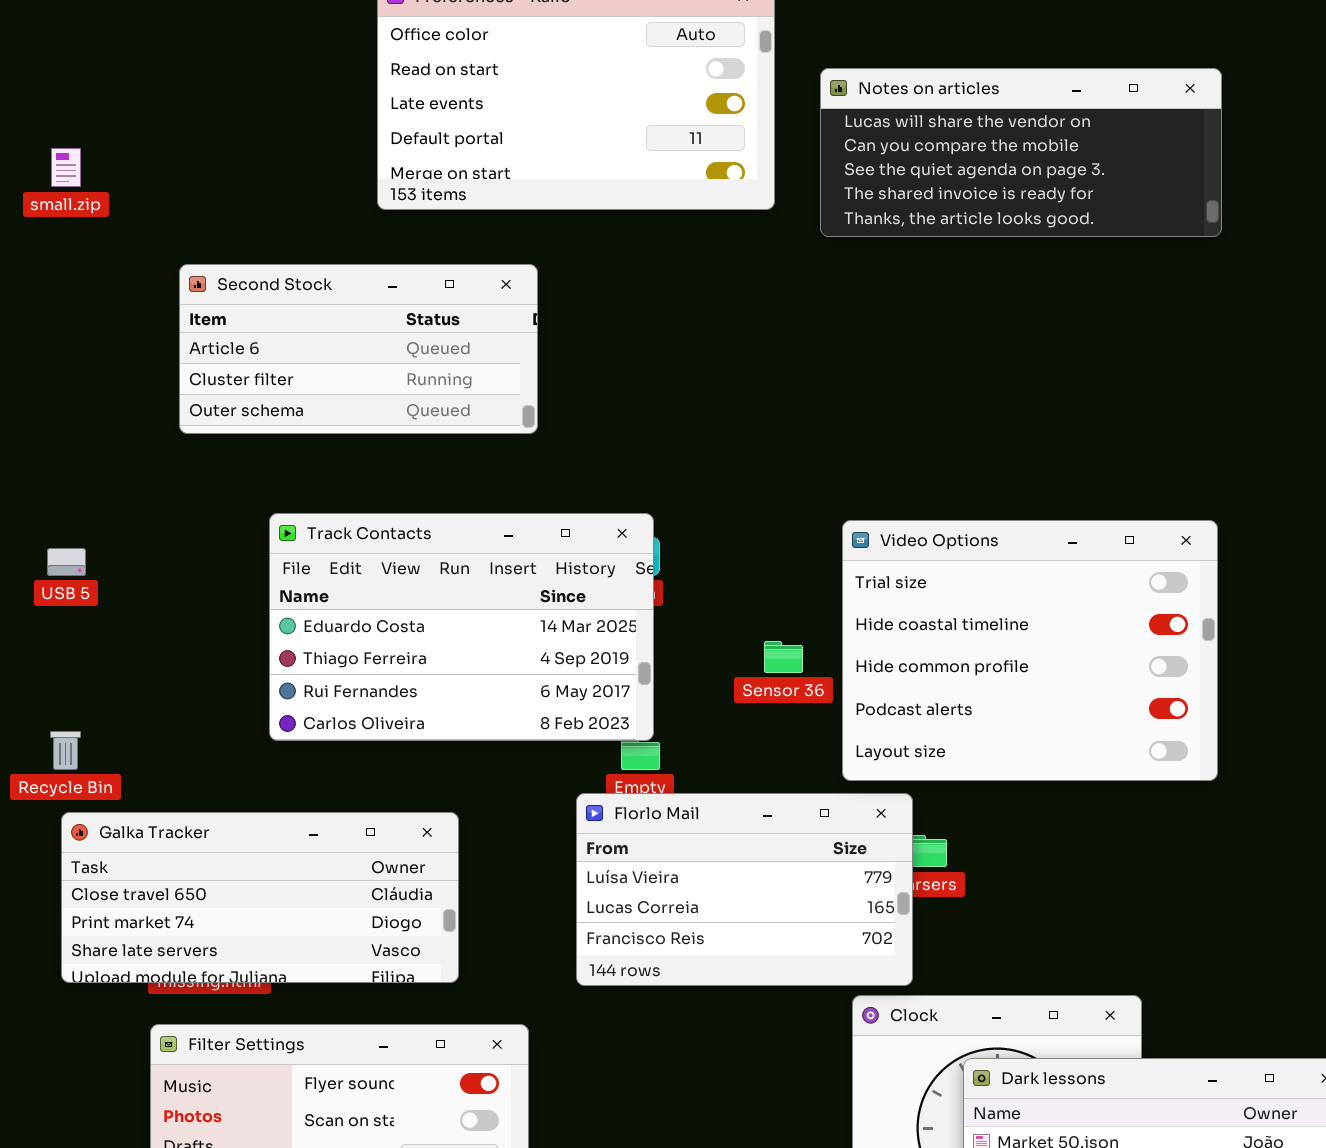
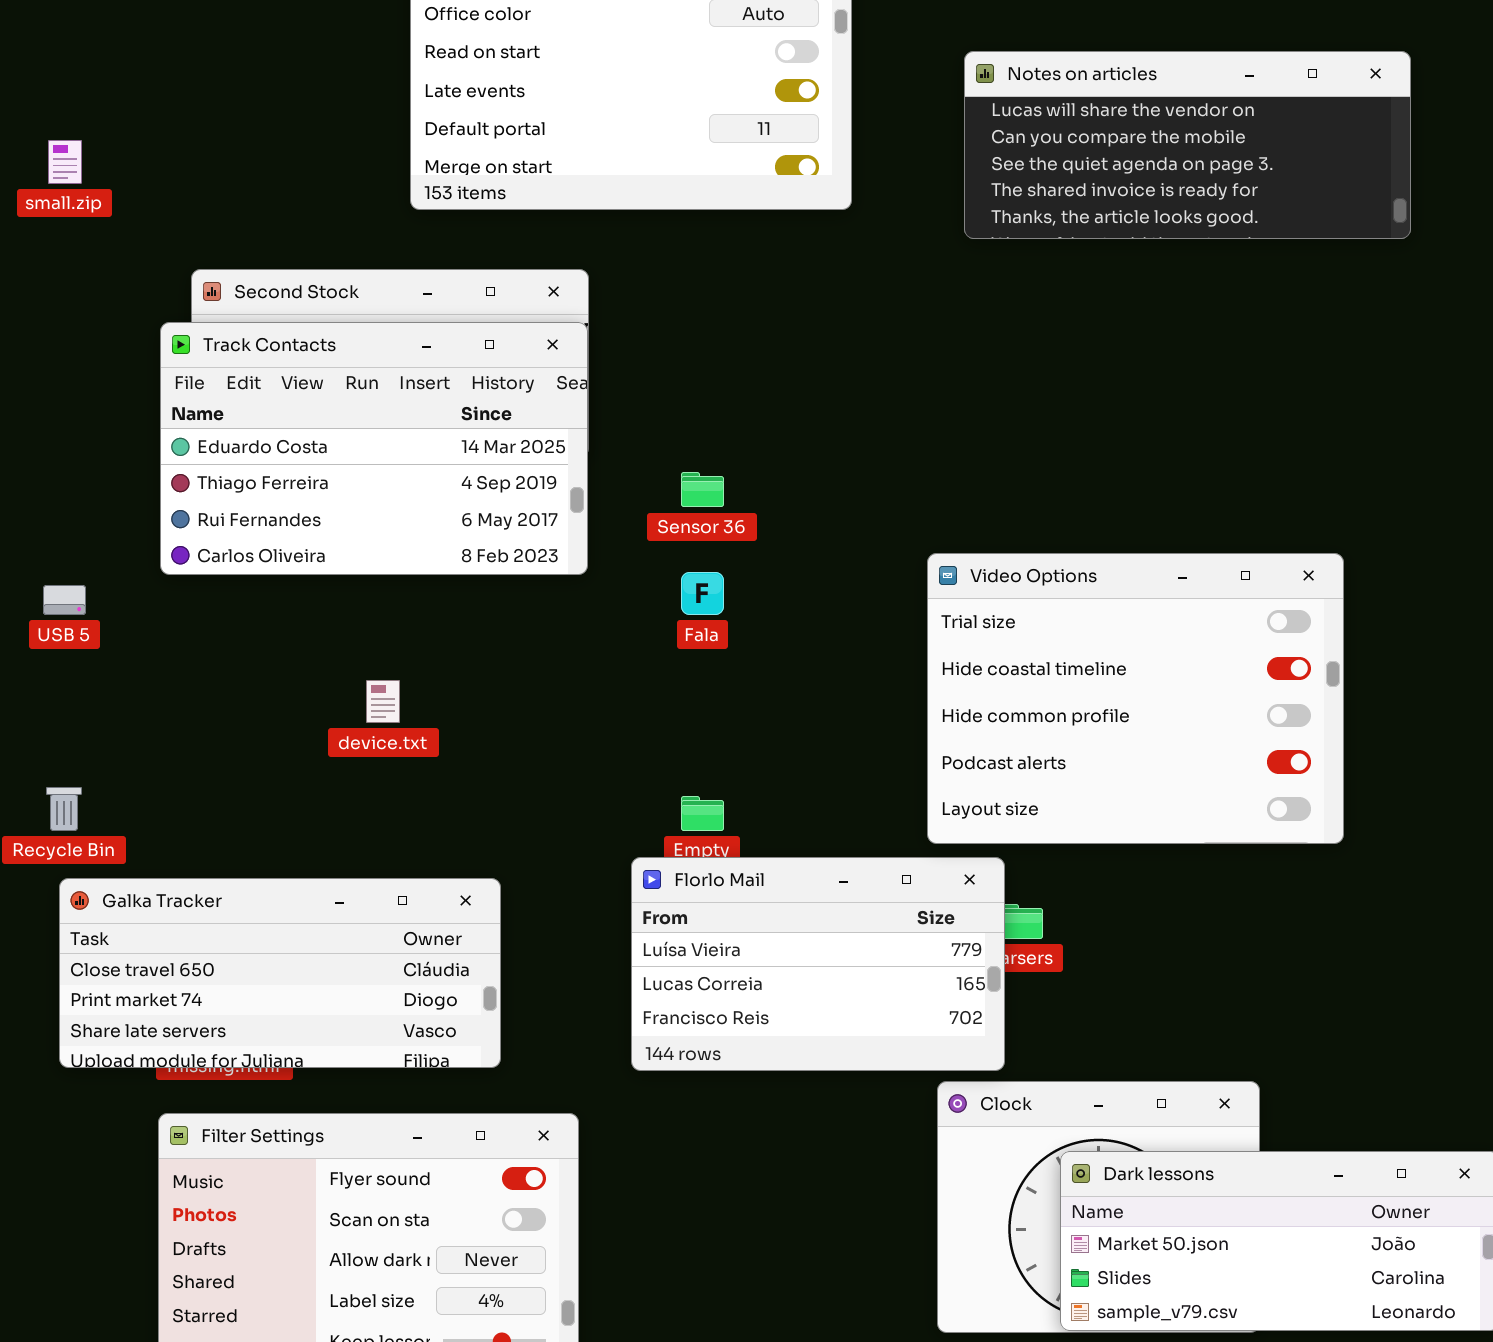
Notes on articles: [820,68,1222,237] -> [964,51,1411,239], moved
Track Contacts: [269,513,654,741] -> [160,322,588,575], moved
Sensor 36: [764,641,803,673] -> [681,472,724,507], moved

